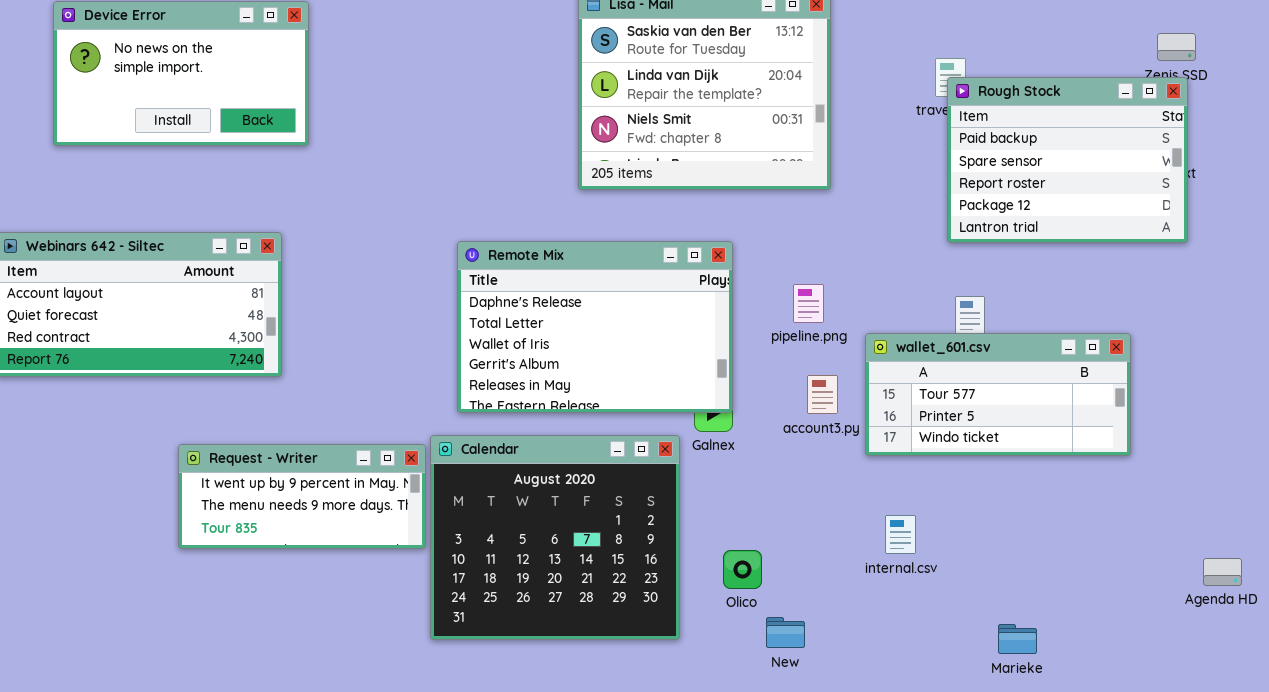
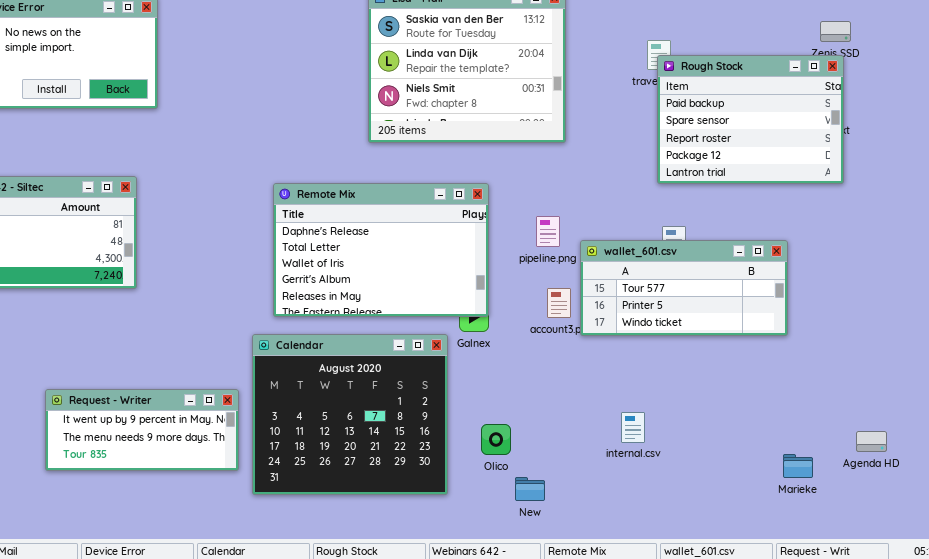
wallet_601.csv: [865,333,1131,456] -> [580,240,788,336], moved
Request - Writer: [178,444,426,549] -> [45,389,239,471], moved
internal.csv: [885,515,916,554] -> [621,412,645,443], moved
Marieke: [998,624,1037,654] -> [783,454,813,478], moved

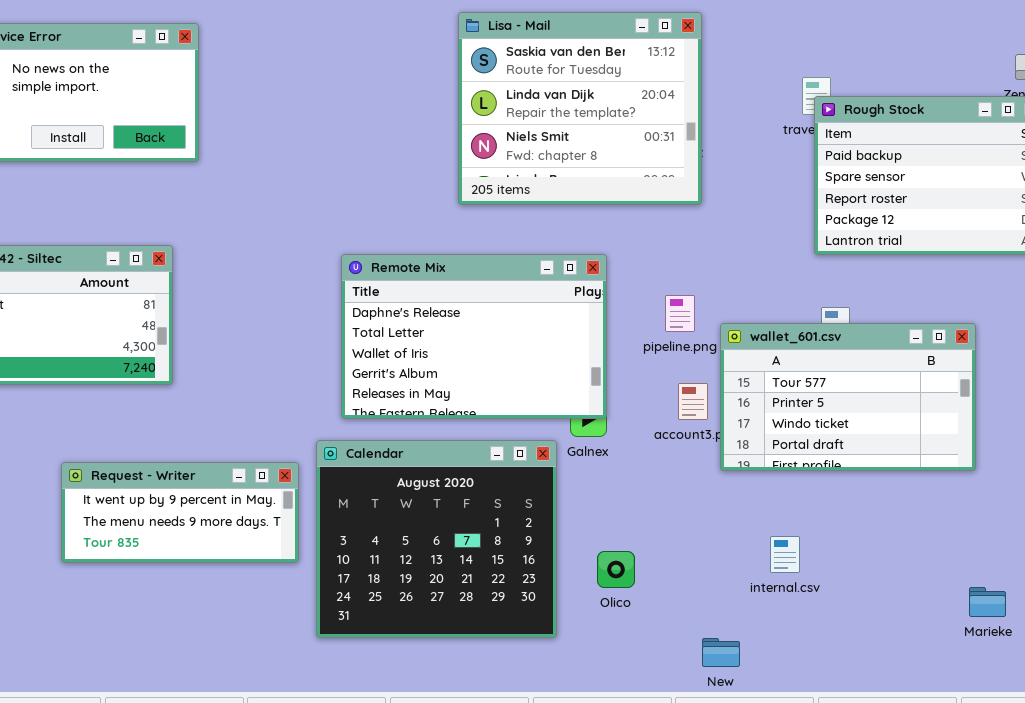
wallet_601.csv: [580,240,788,336] -> [720,323,976,471], resized
Request - Writer: [45,389,239,471] -> [61,462,299,563], moved
New: [515,477,545,501] -> [702,638,740,667], moved

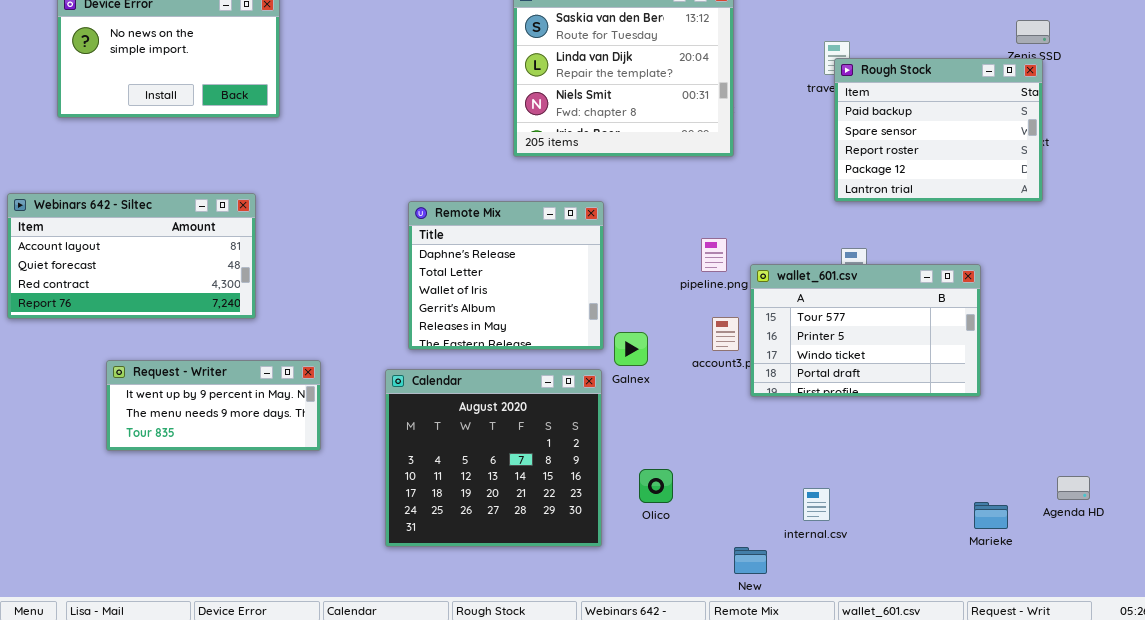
Remote Mix: [341,254,607,419] -> [408,201,604,350], resized
Request - Writer: [61,462,299,563] -> [106,360,321,451], moved
internal.csv: [770,536,800,573] -> [803,488,830,521], moved

